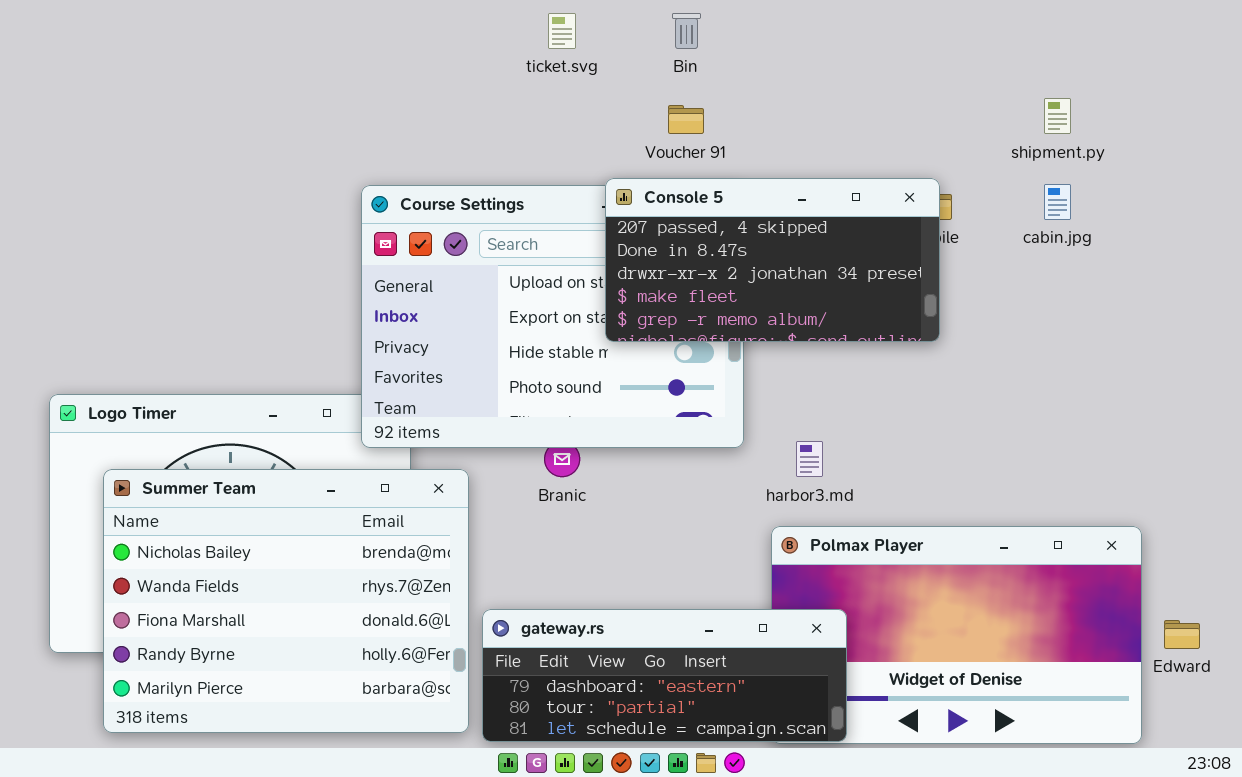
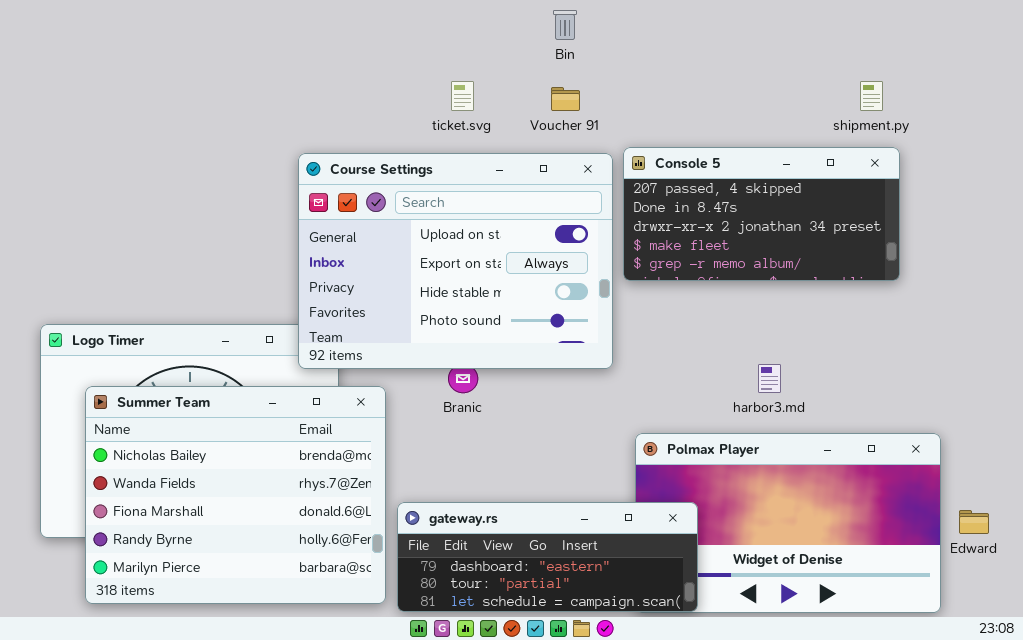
ticket.svg: [548,13,576,49] -> [451,81,474,111], moved
Console 5: [605,178,940,342] -> [623,147,900,281], moved
harbor3.md: [796,441,823,477] -> [758,364,781,393], moved

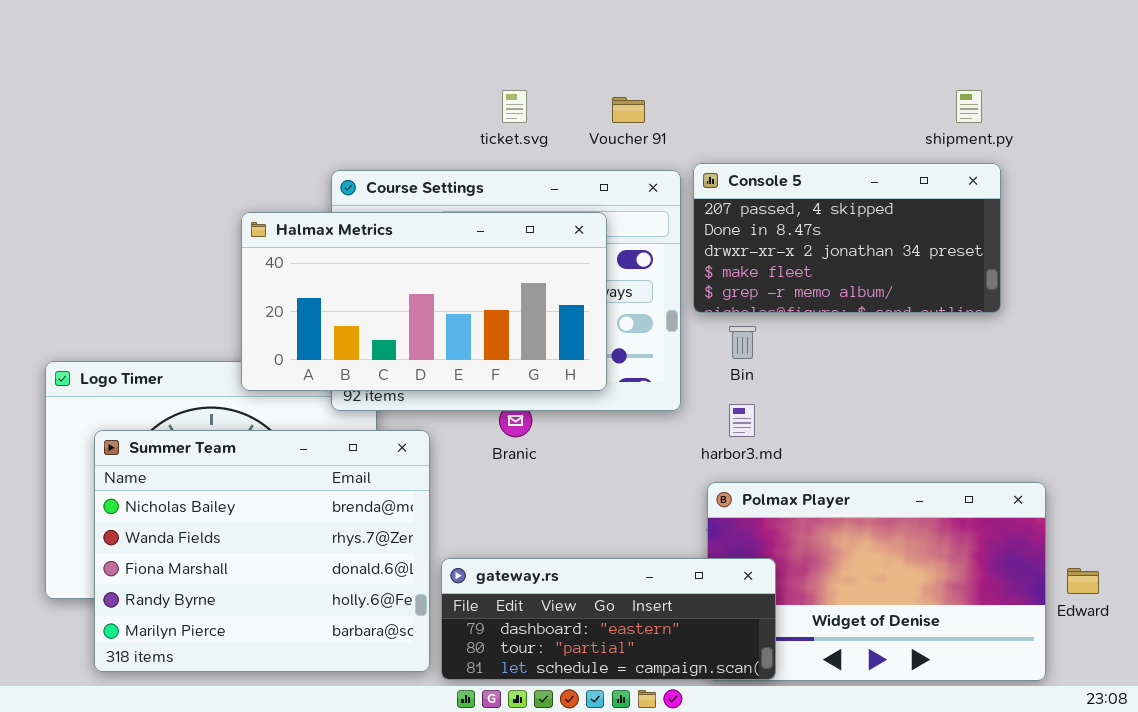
Bin: [553,10,577,40] -> [729,326,756,359], moved
Halmax Metrics: none -> [241,212,607,391], opened
harbor3.md: [758,364,781,393] -> [729,404,755,437], moved

